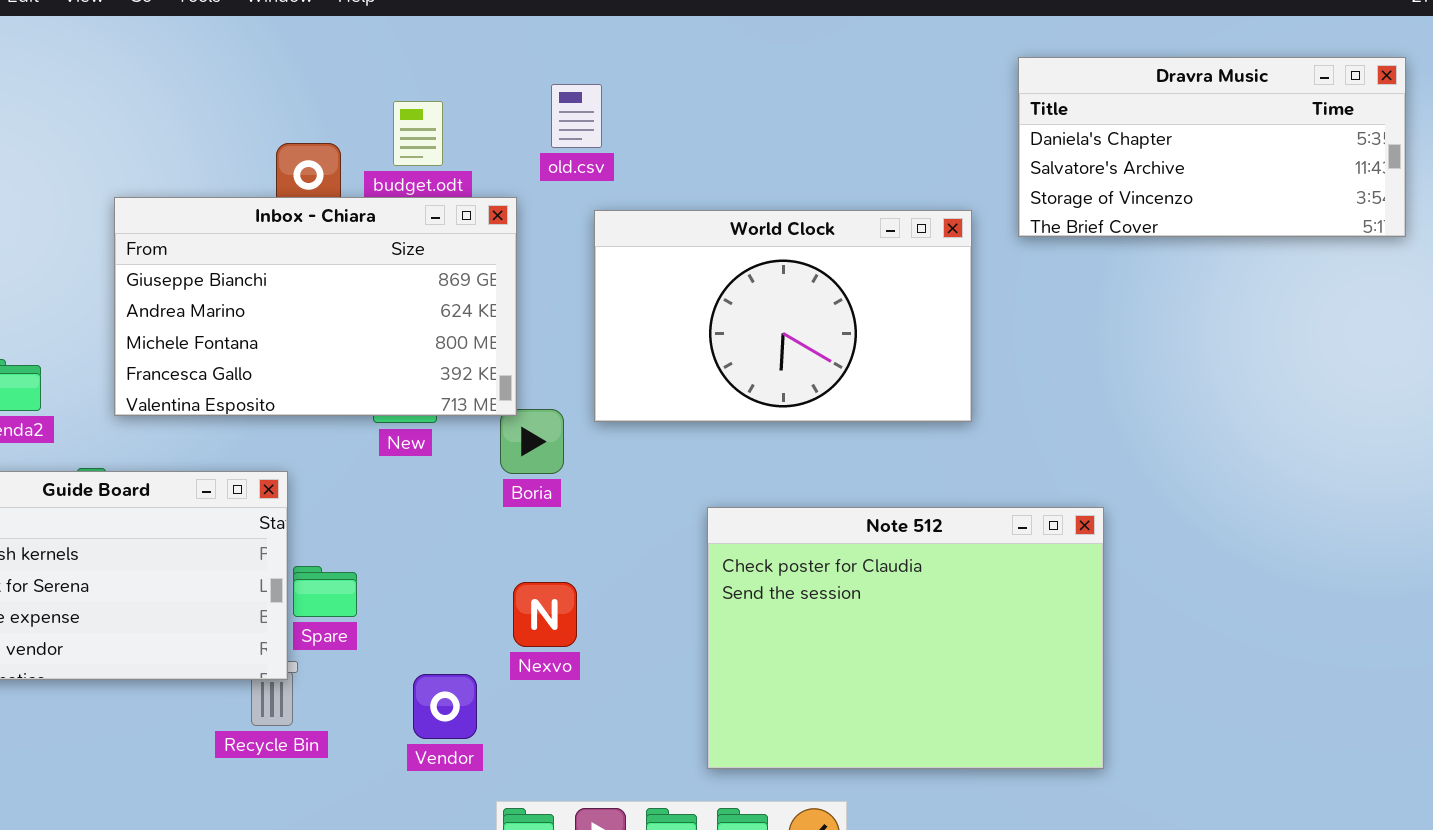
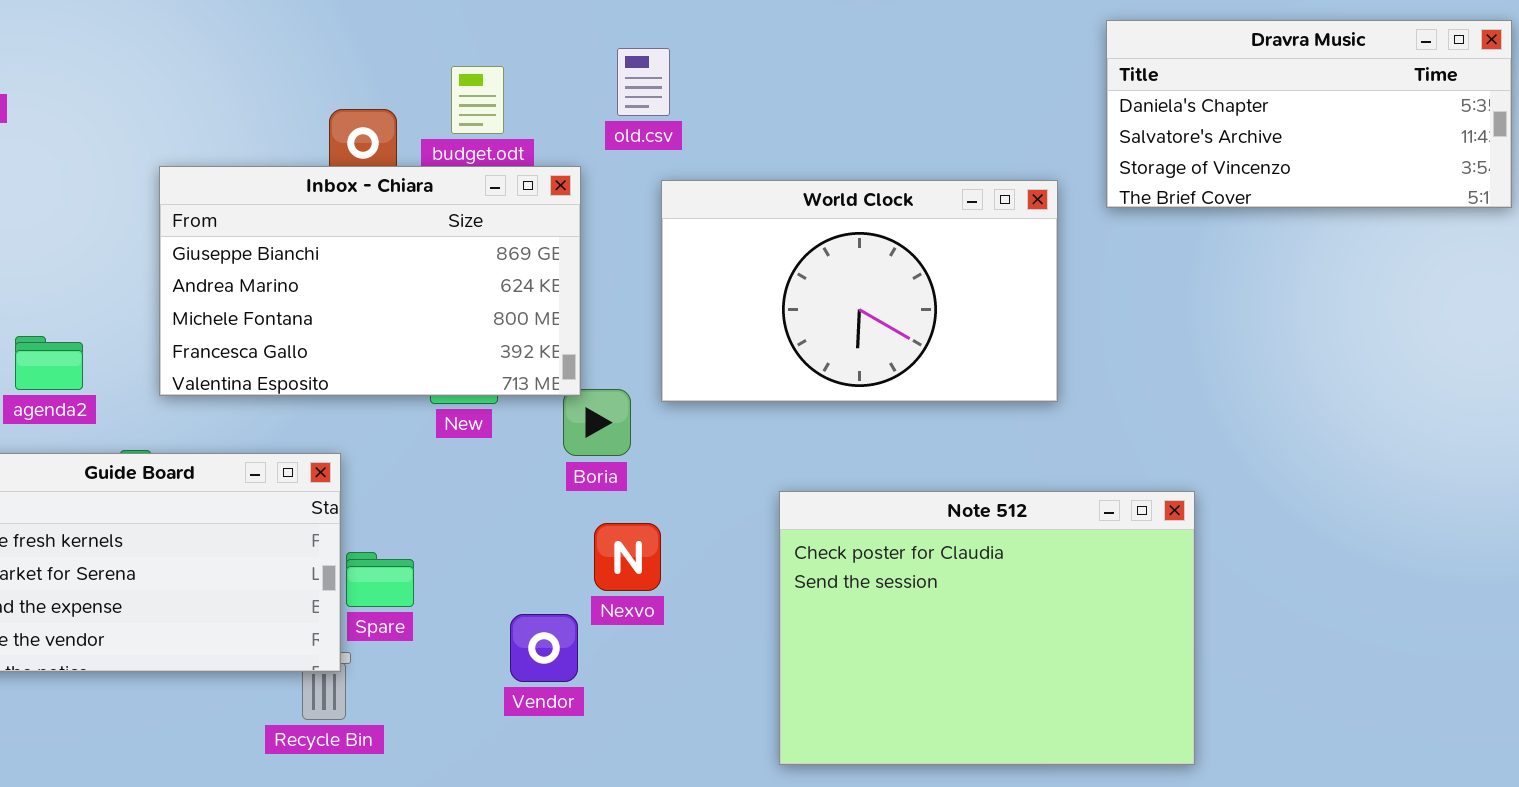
Nexvo: [513,582,577,647] -> [594,523,661,591], moved
Vendor: [413,674,477,739] -> [510,614,578,682], moved

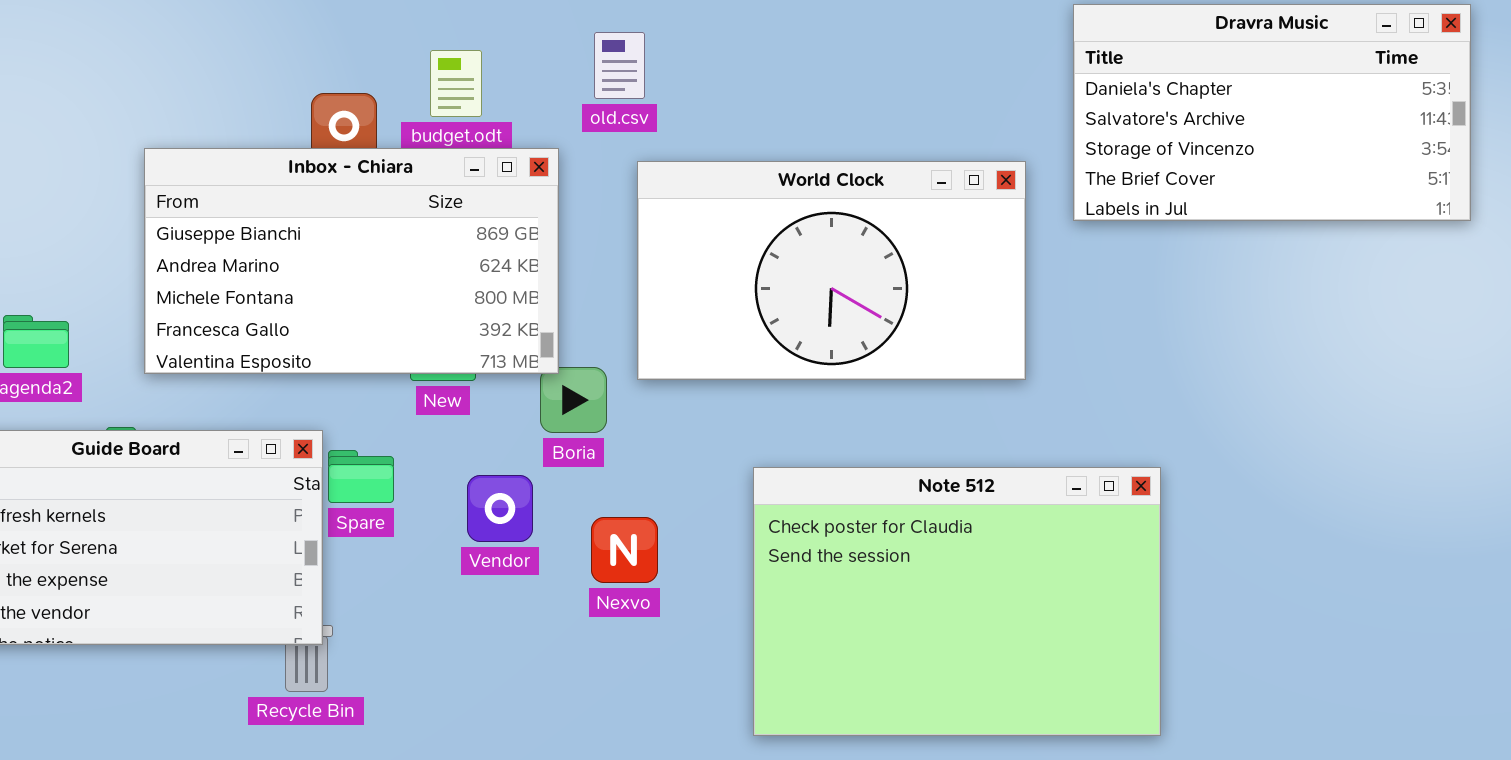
Dravra Music: [1106,20,1512,208] -> [1073,4,1471,221], resized
Nexvo: [594,523,661,591] -> [591,517,658,583], moved
Spare: [346,552,414,607] -> [328,450,394,503], moved
Vendor: [510,614,578,682] -> [467,475,533,542], moved

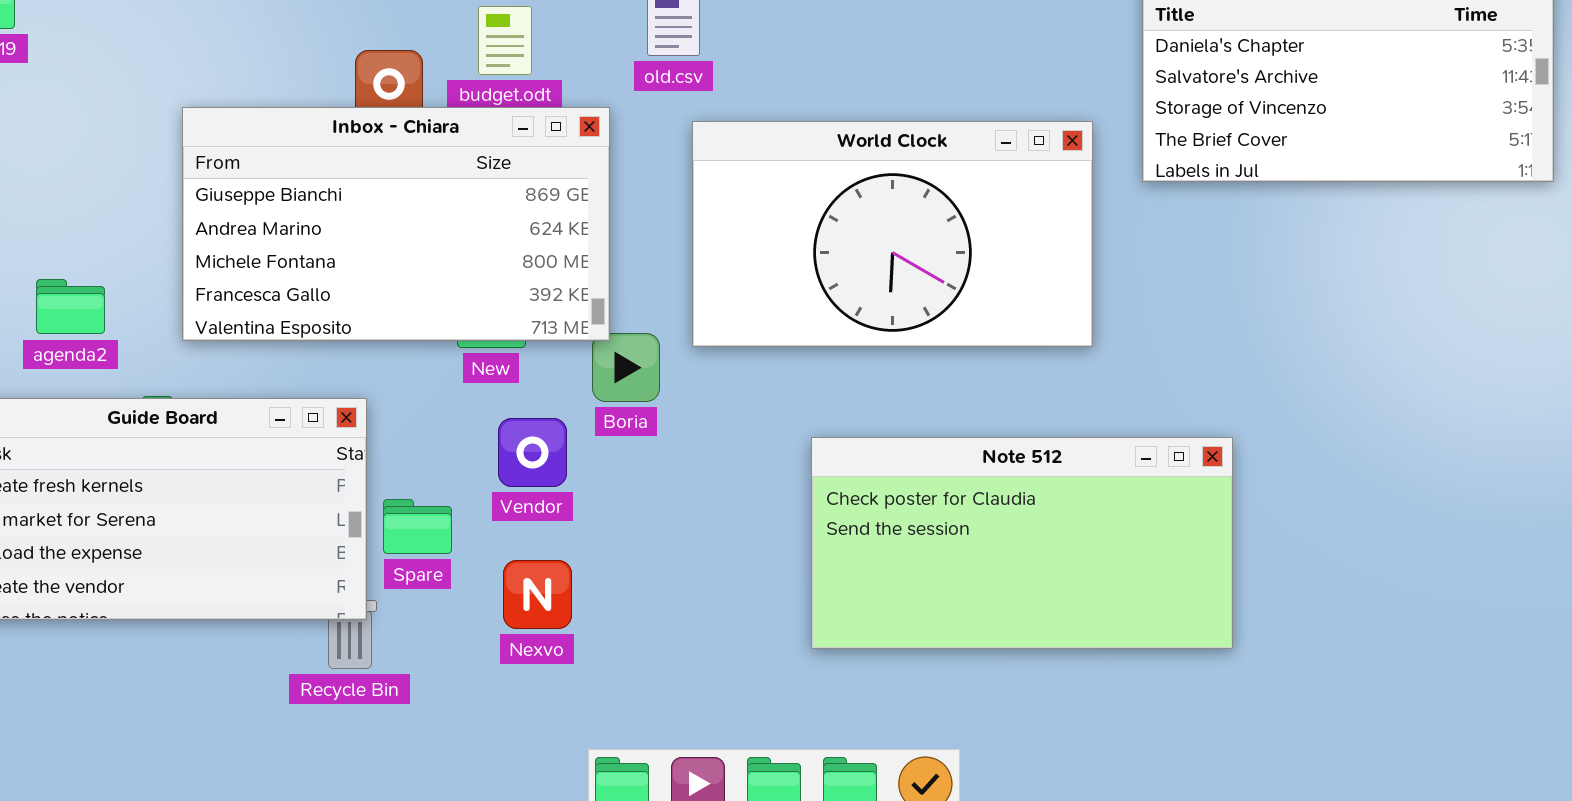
Spare: [328,450,394,503] -> [383,499,452,554], moved
Note 512: [753,467,1161,736] -> [811,437,1233,649], resized
Vendor: [467,475,533,542] -> [498,418,567,487], moved
Nexvo: [591,517,658,583] -> [503,560,572,629], moved

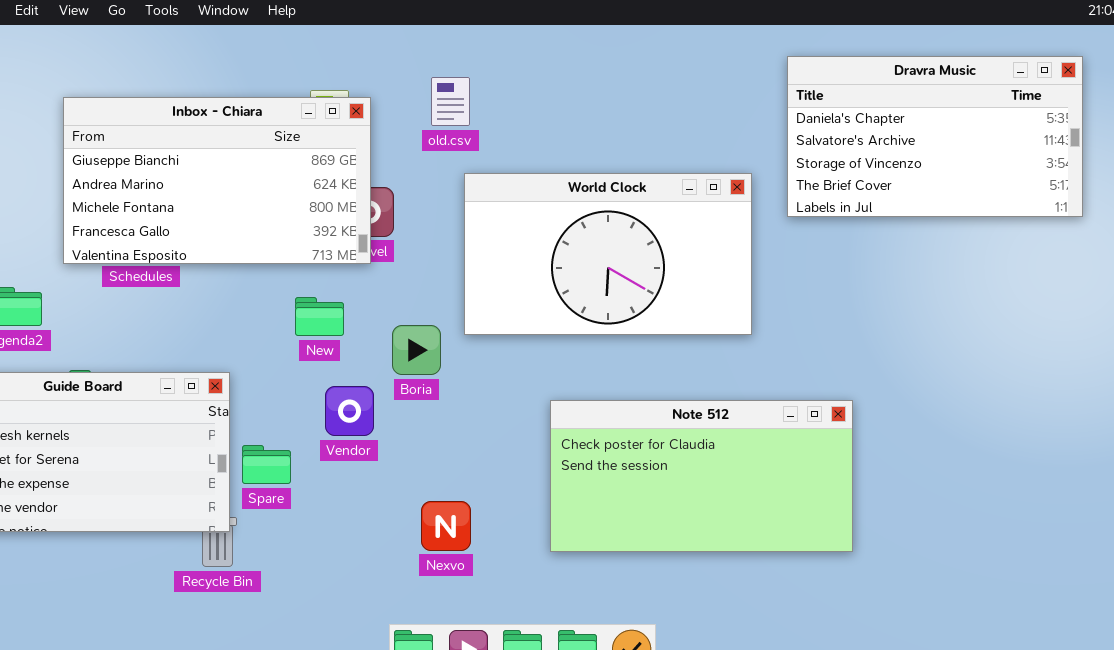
Inbox - Chiara: [182,107,610,341] -> [63,97,371,264], moved
Nexvo: [503,560,572,629] -> [421,501,471,551], moved

